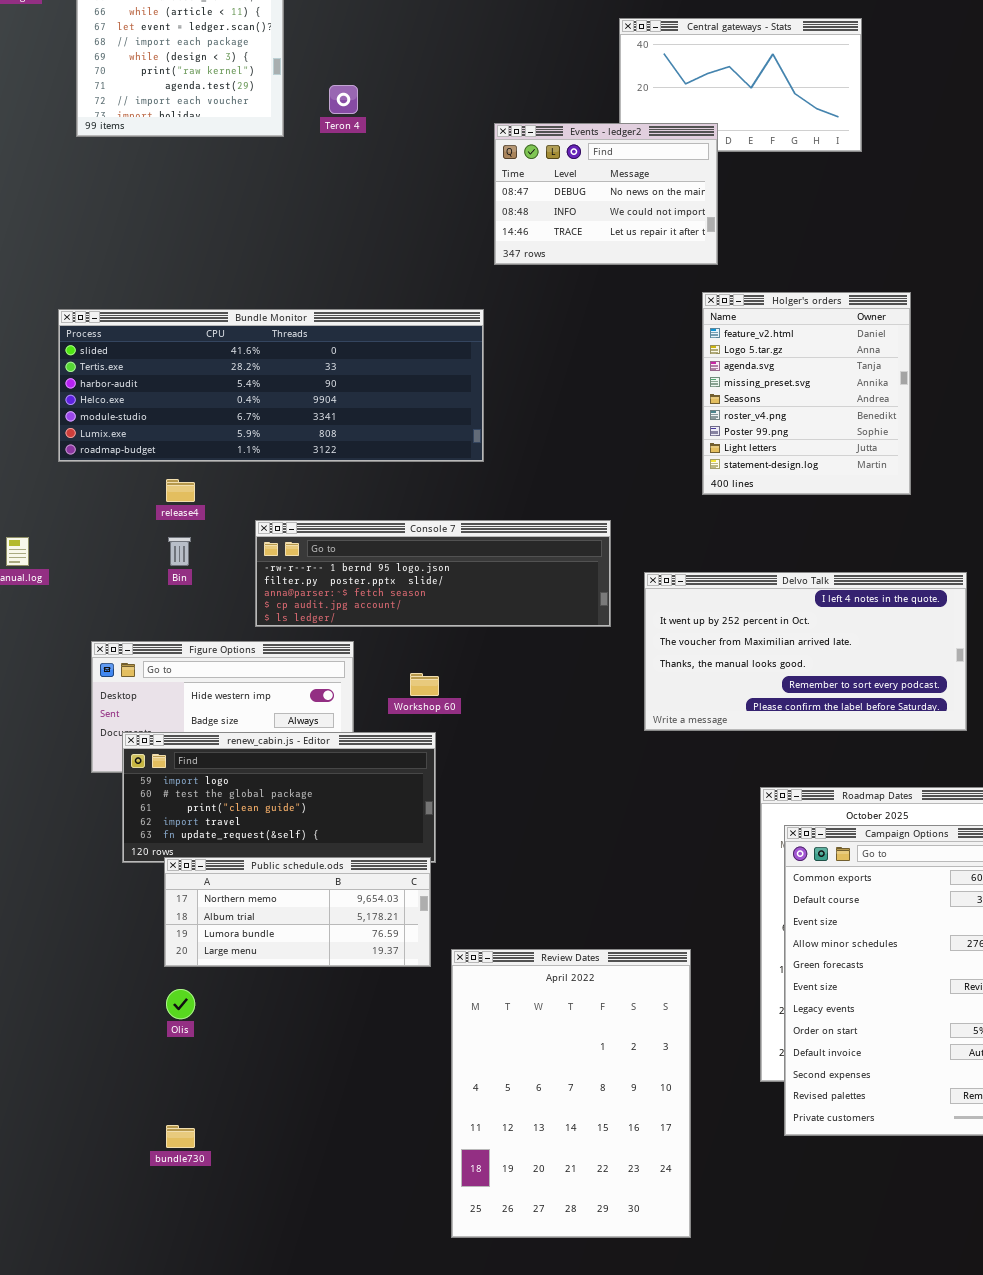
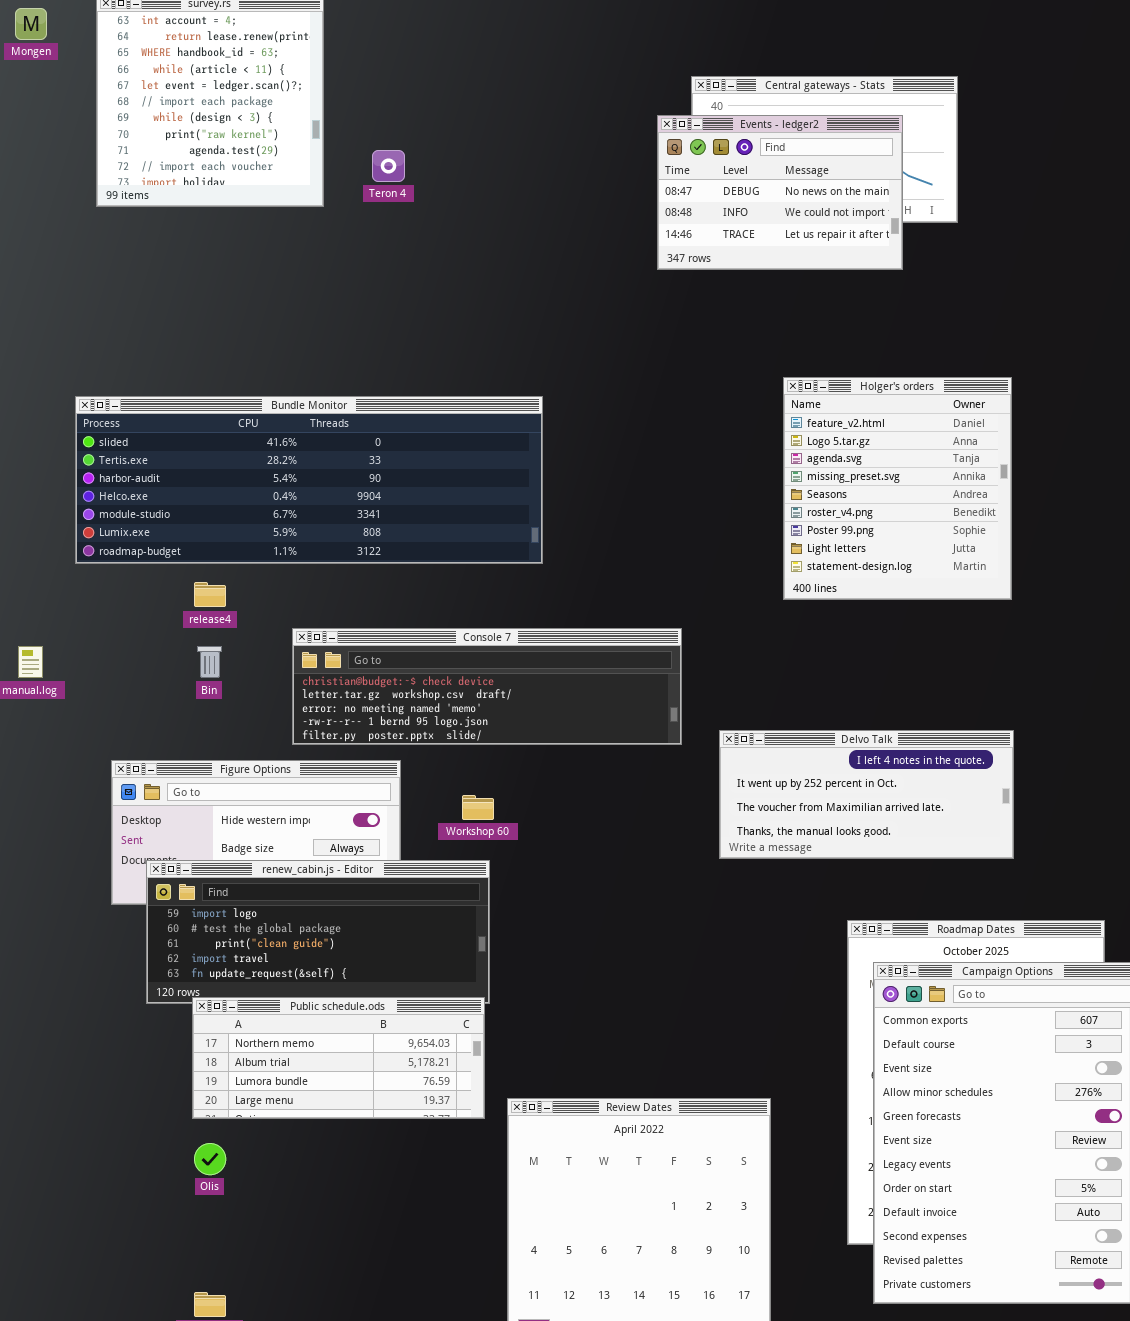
Events - ledger2: [494,123,718,265] -> [657,115,903,270], moved
Console 7: [255,520,611,627] -> [292,628,682,745], scrolled up 3 rows
Delvo Talk: [644,572,967,731] -> [719,730,1014,859], resized

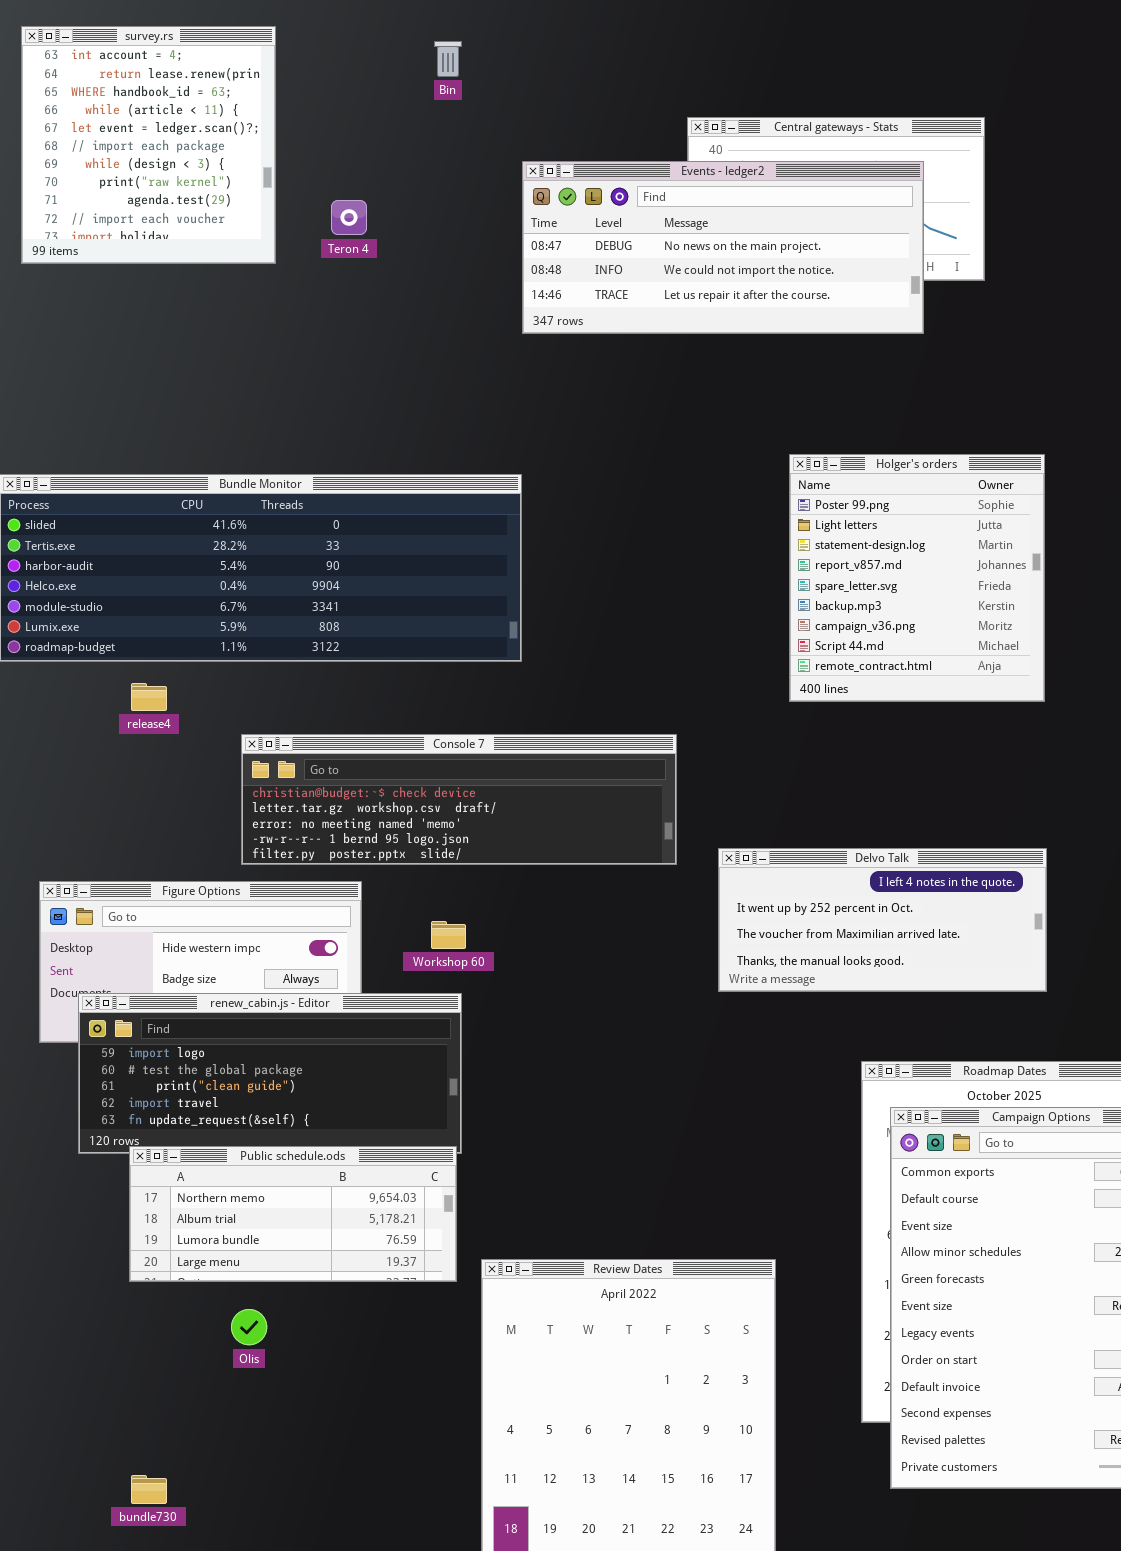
Events - ledger2: [657,115,903,270] -> [522,161,924,334], resized
Holger's orders: [783,377,1012,600] -> [789,454,1045,702], scrolled down 6 rows
Bin: [197,646,222,678] -> [434,41,462,77], moved
Olis: [194,1143,226,1175] -> [231,1309,267,1345], moved

